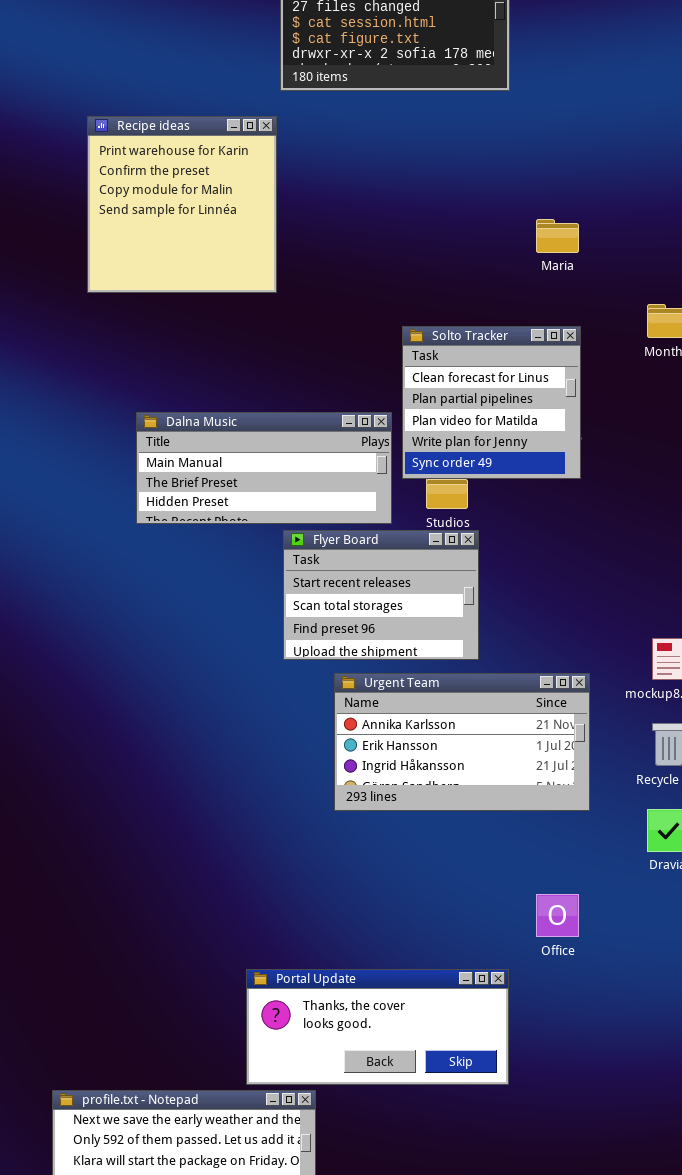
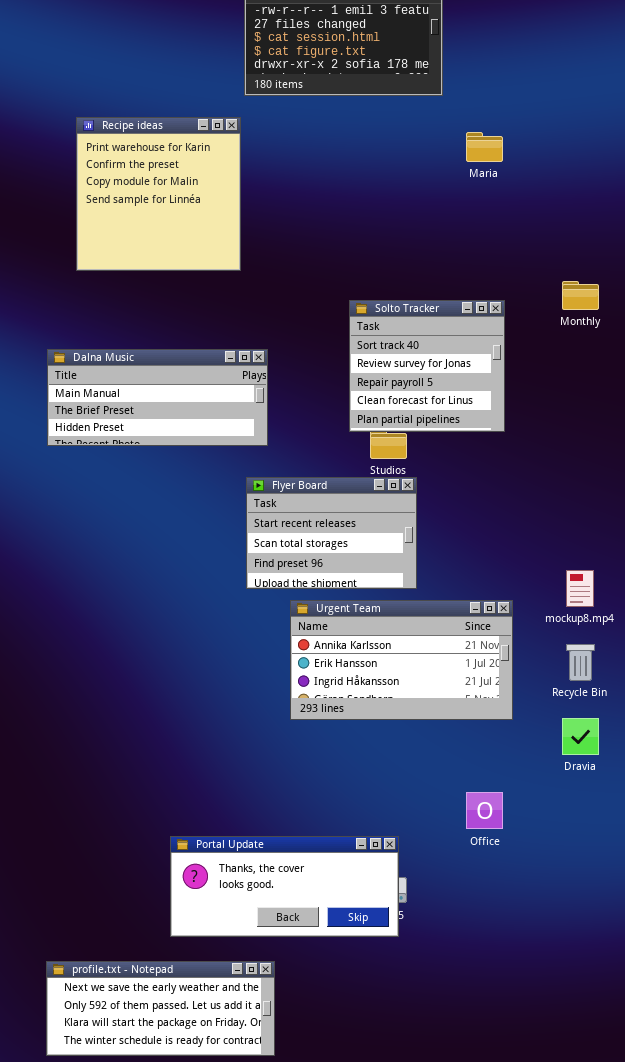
Maria: [536,219,579,253] -> [466,132,503,162], moved
Solto Tracker: [402,326,581,479] -> [349,300,505,432], scrolled up 3 rows
Dalna Music: [136,412,392,524] -> [47,349,268,446], moved
Portal Update: [246,969,509,1085] -> [170,836,399,937], moved

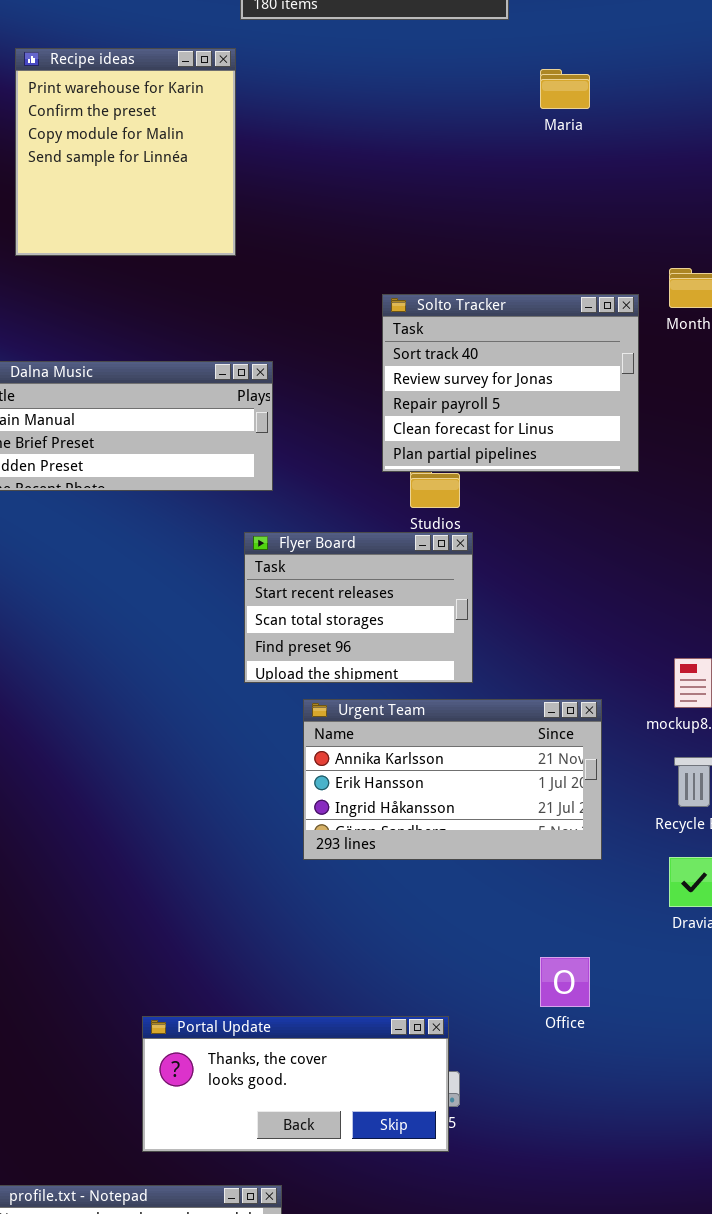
Solto Tracker: [349,300,505,432] -> [382,294,639,472], resized

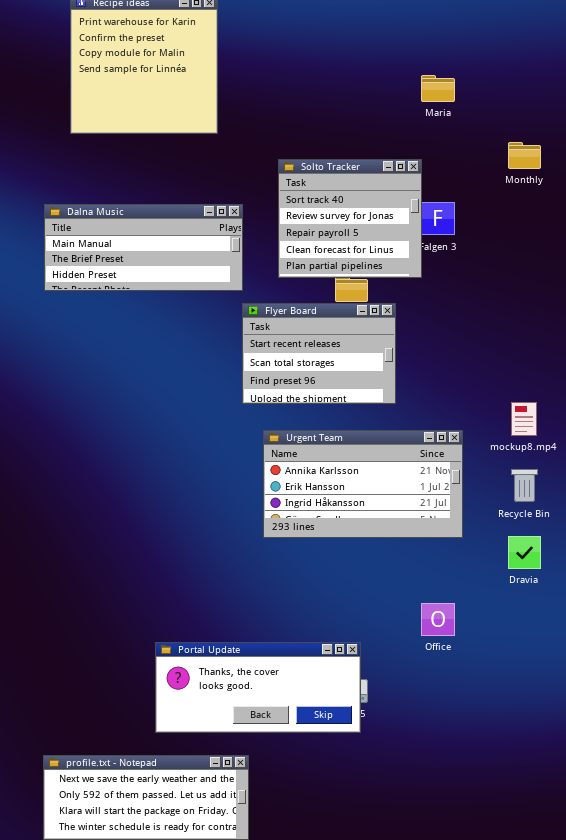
Maria: [540,69,590,109] -> [421,75,455,102], moved
Solto Tracker: [382,294,639,472] -> [278,159,422,278], moved, resized
Flyer Board: [244,532,473,683] -> [242,303,396,404], moved

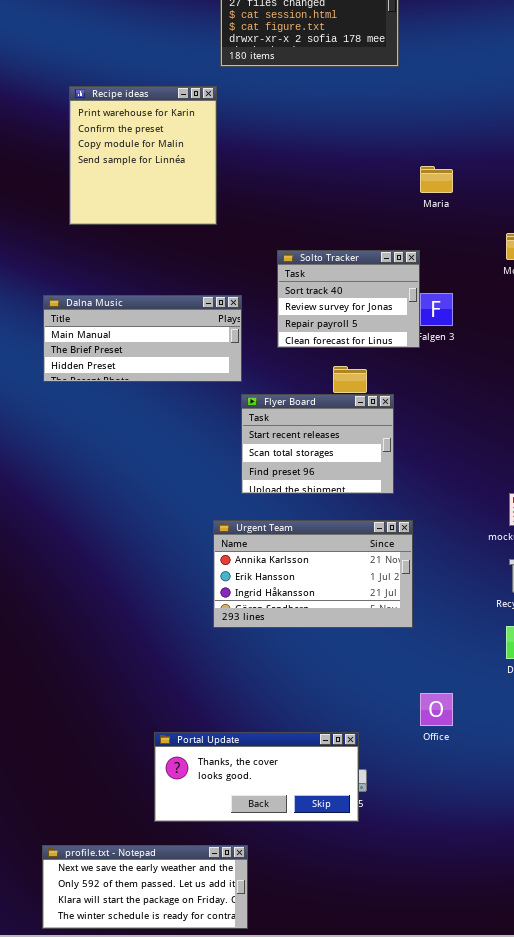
Solto Tracker: [278,159,422,278] -> [277,250,420,348], resized
Urgent Team: [263,430,463,538] -> [213,520,413,628], moved

